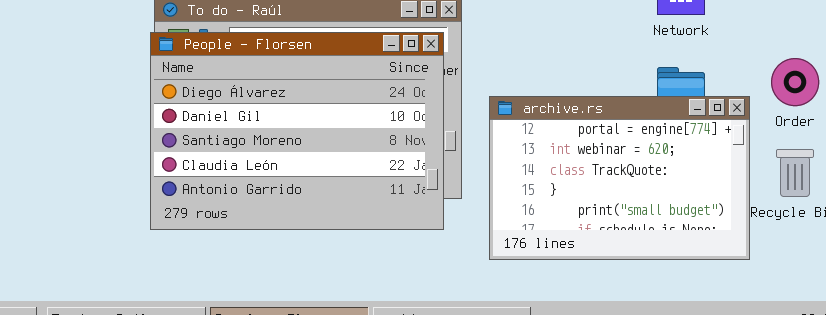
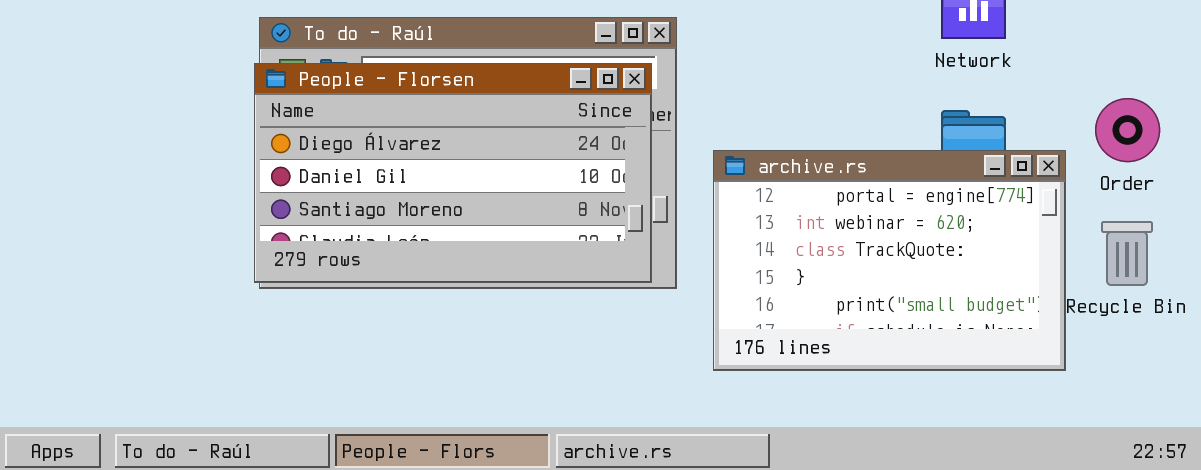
People - Florsen: [150,32,444,230] -> [254,63,652,283], resized

